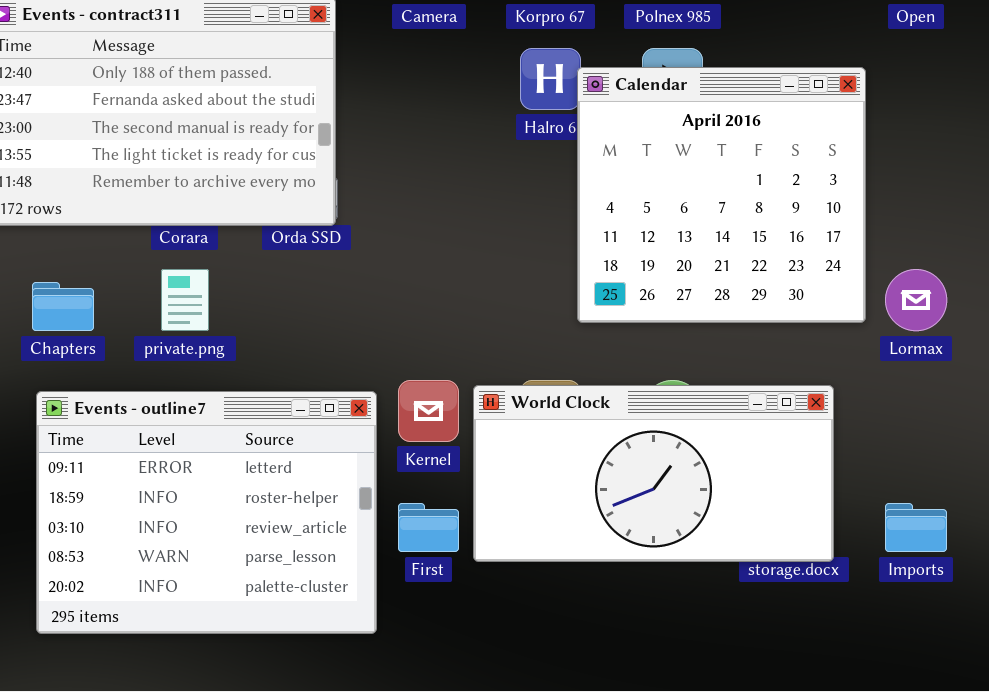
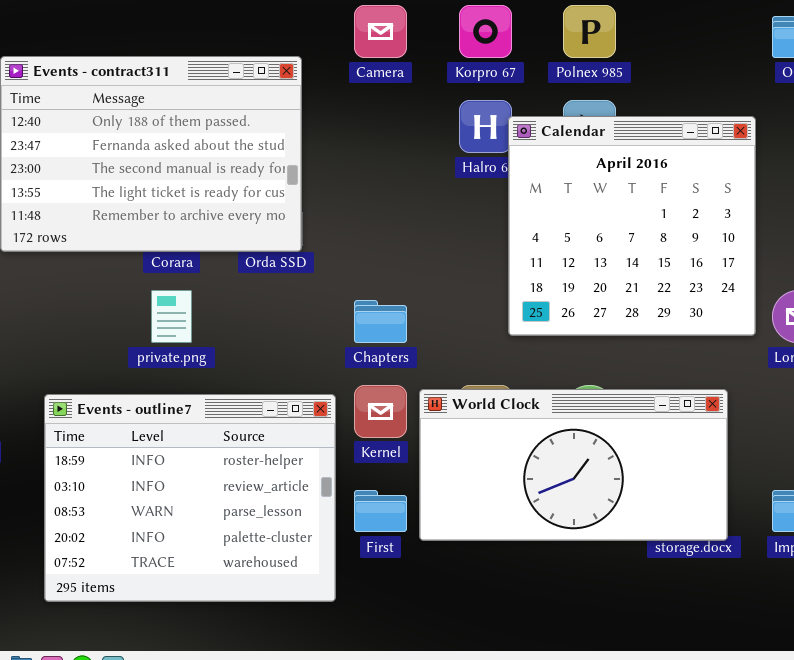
Chapters: [32,282,94,331] -> [354,300,407,343], moved
Events - outline7: [36,391,377,634] -> [44,394,336,602], scrolled down 1 row

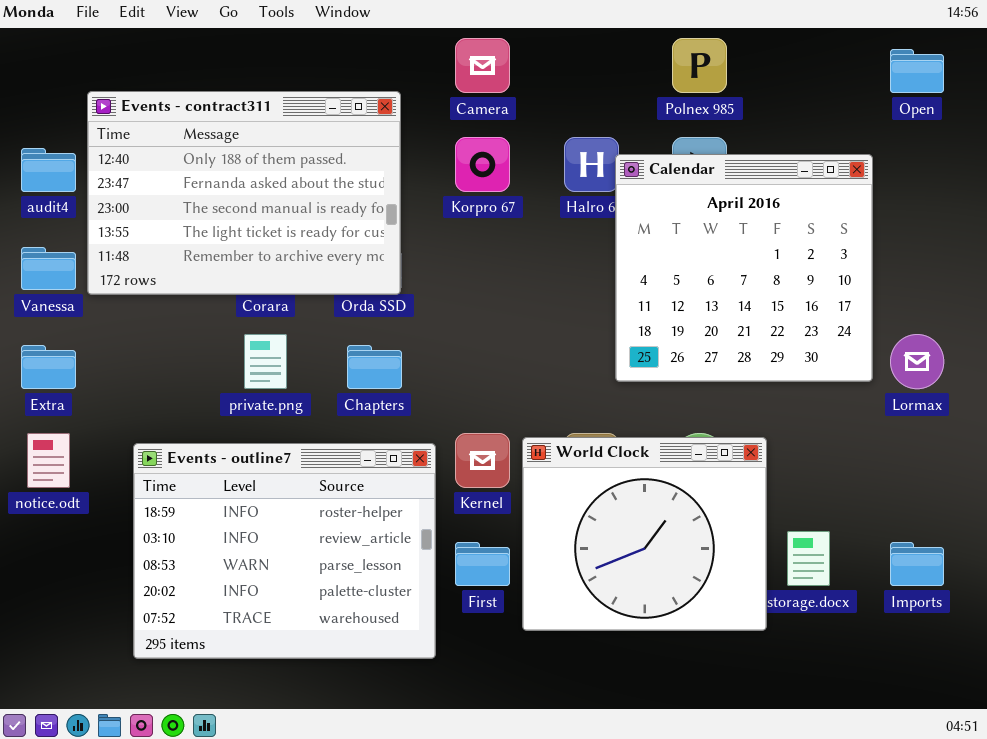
Korpro 67: [459,5,512,58] -> [455,137,510,192], moved
Chapters: [354,300,407,343] -> [347,345,402,389], moved
World Clock: [419,389,728,541] -> [522,437,767,631], resized

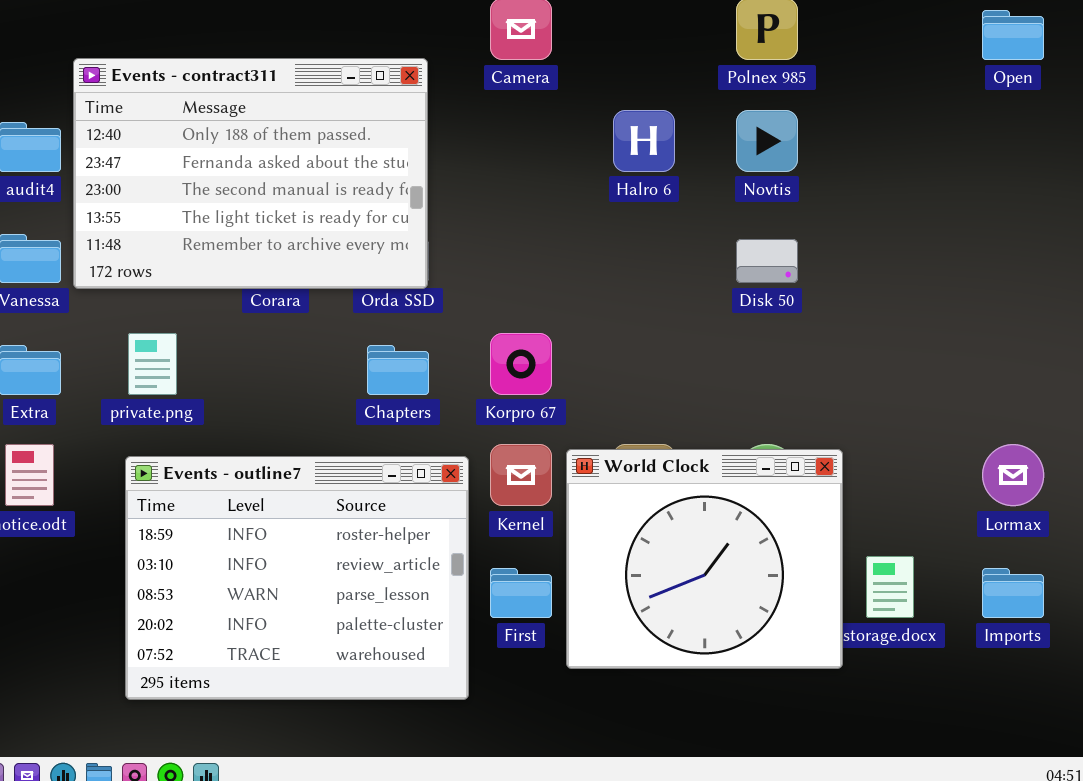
Korpro 67: [455,137,510,192] -> [490,333,552,395], moved
Calendar: [615,154,873,382] -> none, closed
private.png: [244,334,287,389] -> [128,333,177,395], moved
Lormax: [890,334,944,389] -> [982,444,1044,506], moved

